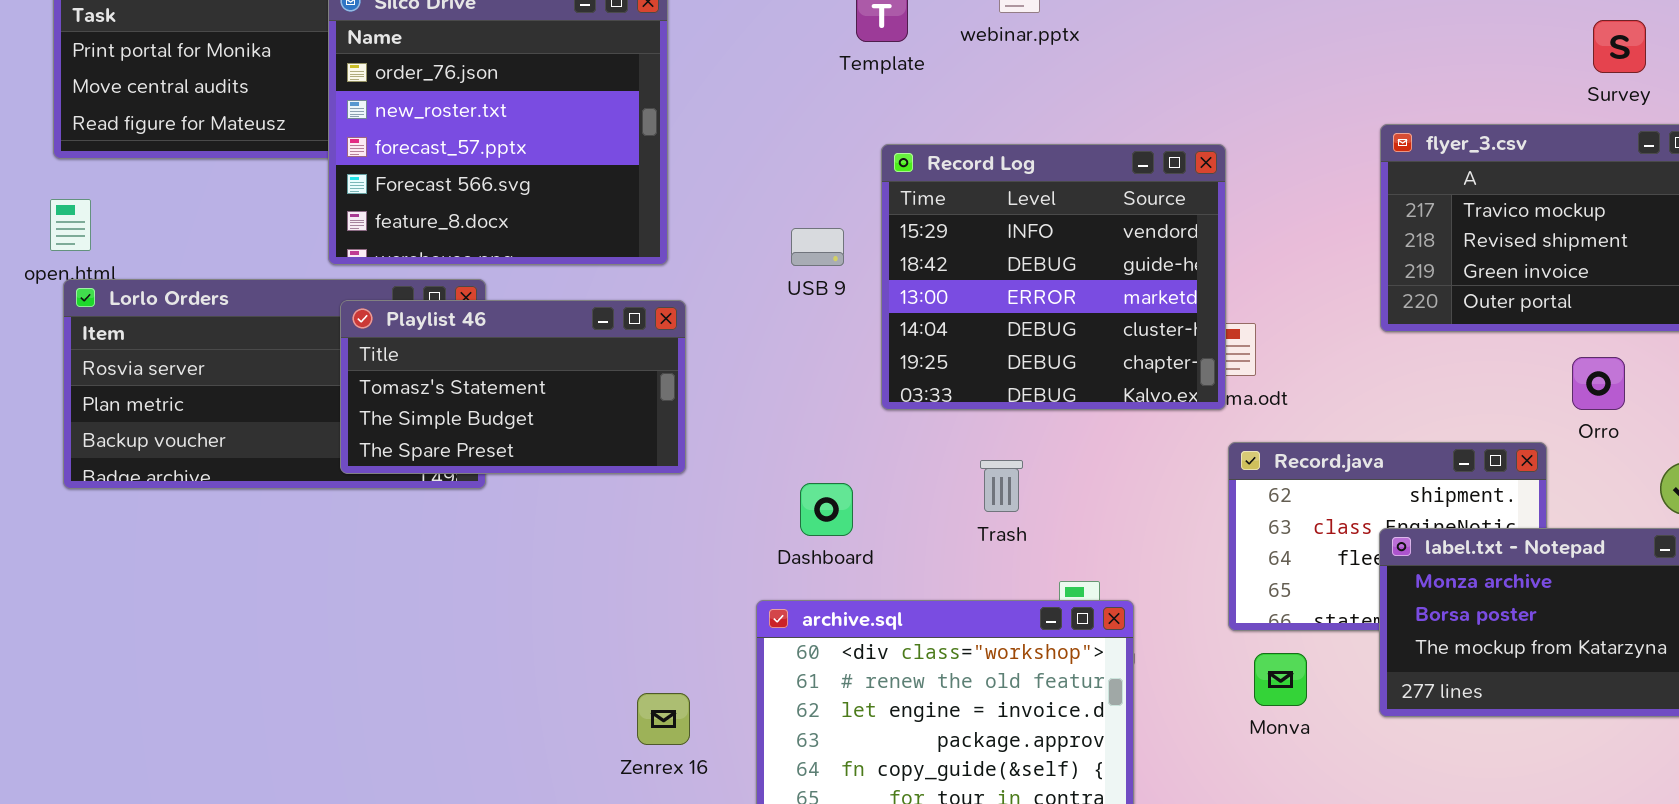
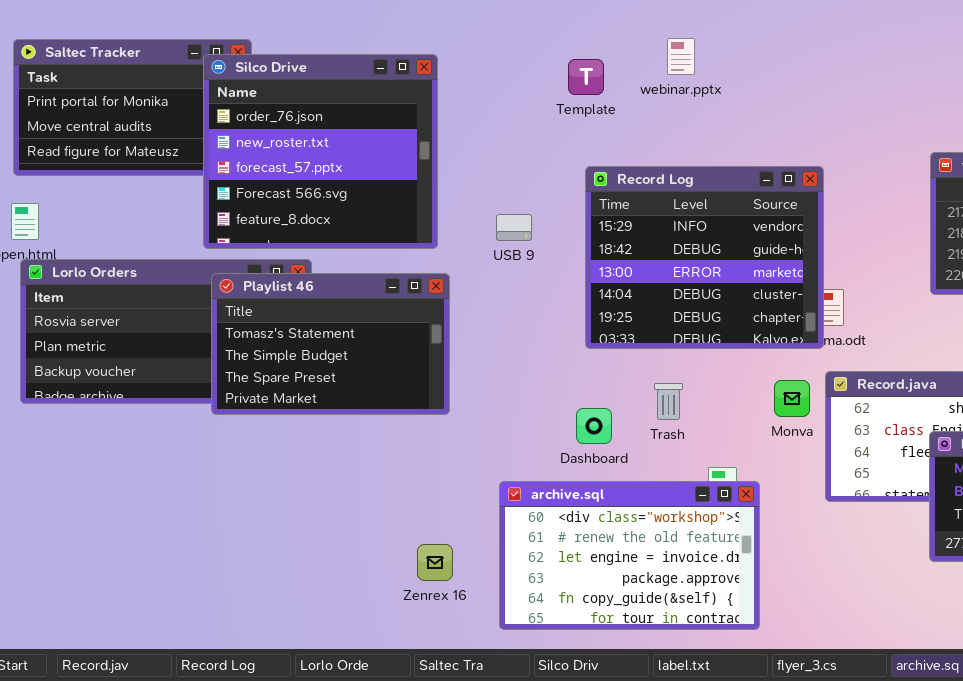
USB 9: [791,228,844,266] -> [496,214,532,241], moved
Playlist 46: [340,300,686,474] -> [211,273,450,415], resized
Dashboard: [800,483,853,536] -> [576,408,612,444], moved
Monva: [1254,653,1307,706] -> [774,380,810,417], moved

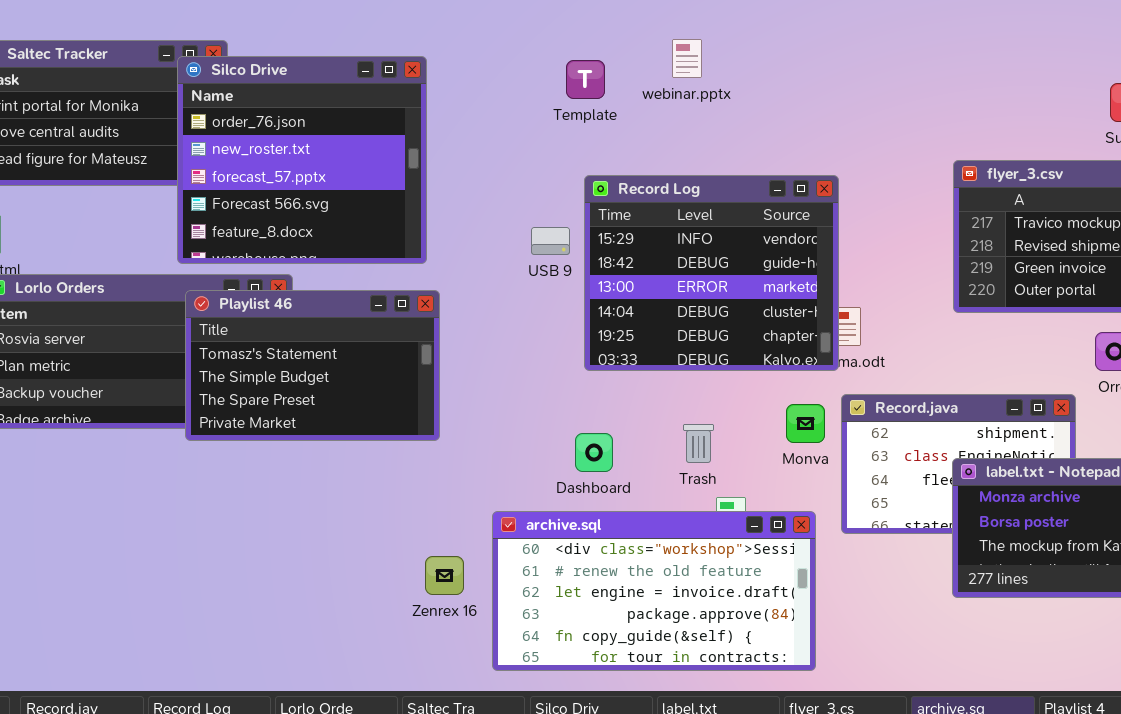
USB 9: [496,214,532,241] -> [531,227,570,255], moved
Trash: [654,383,683,420] -> [683,424,714,463], moved
archive.sql: [499,481,760,630] -> [492,511,816,671], resized
Zenrex 16: [417,544,453,581] -> [425,556,464,595], moved

